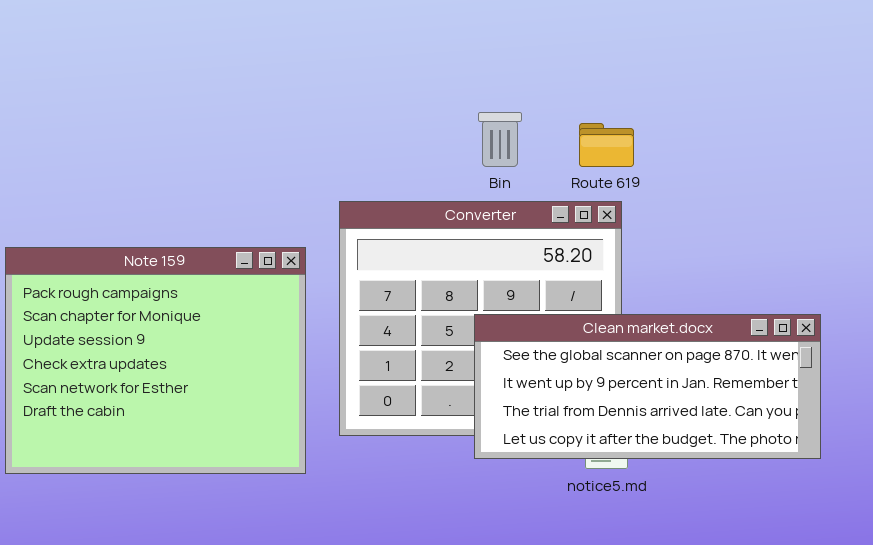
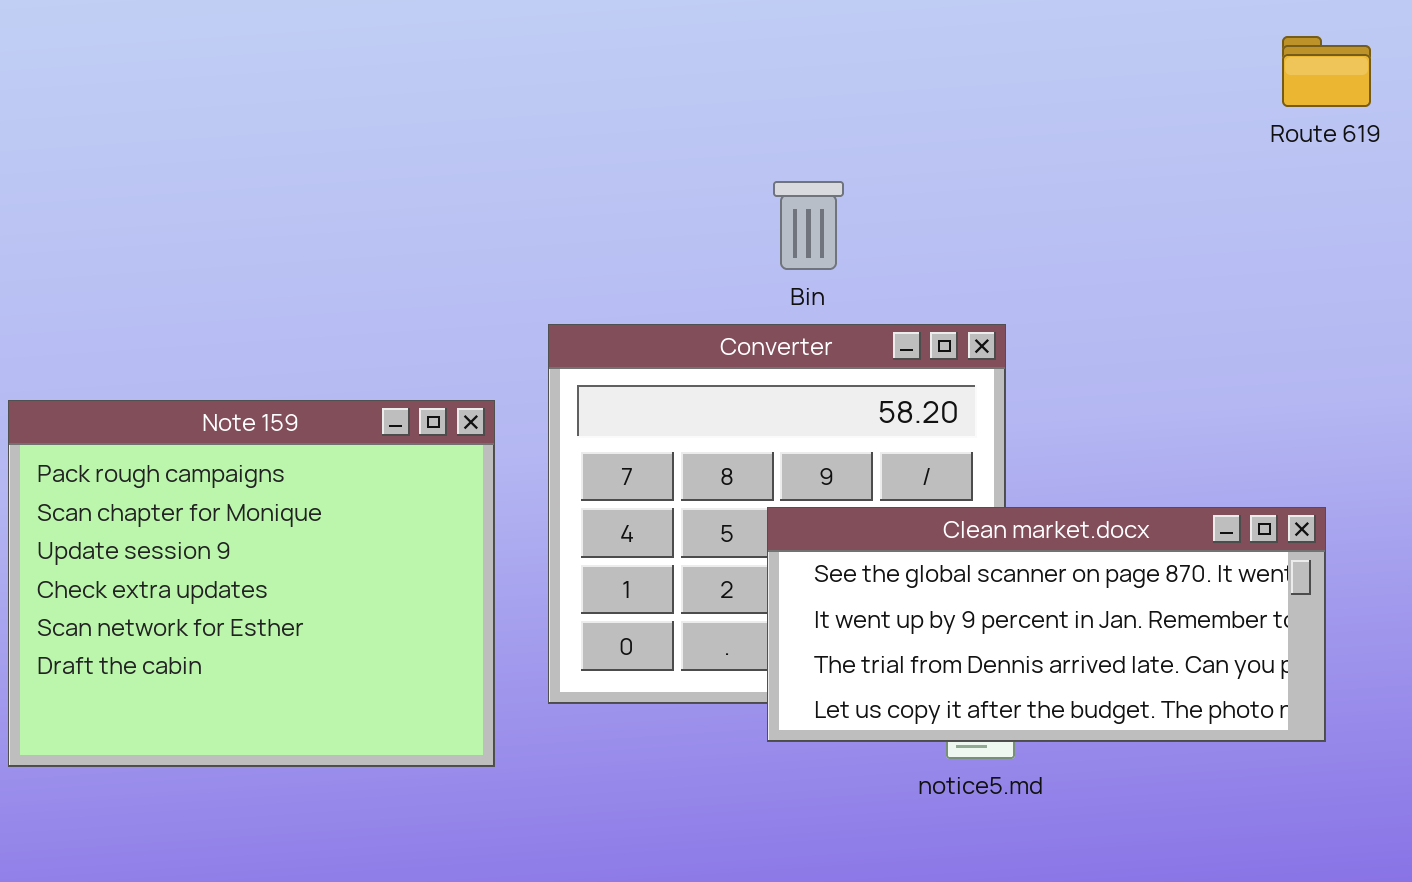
Route 619: [579,123,634,167] -> [1282,36,1371,107], moved

